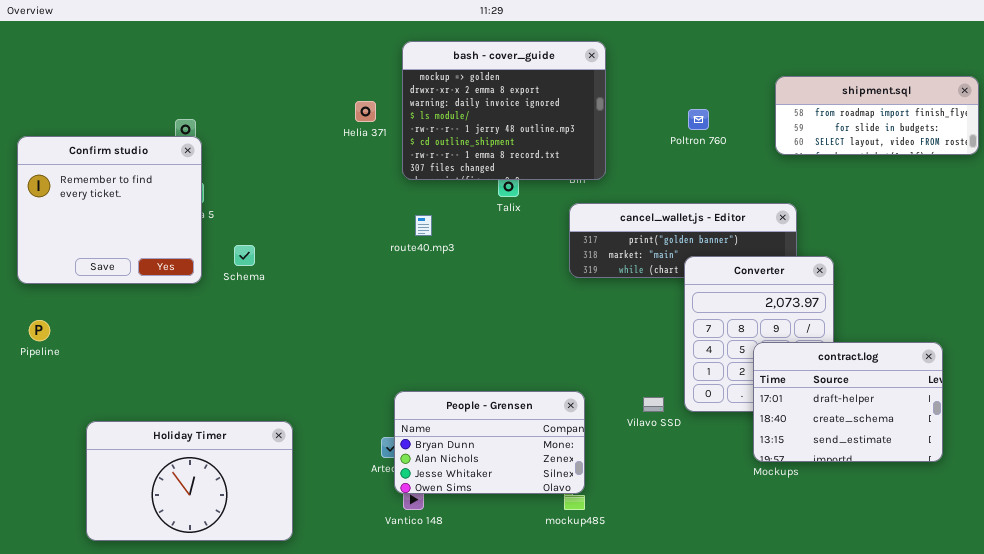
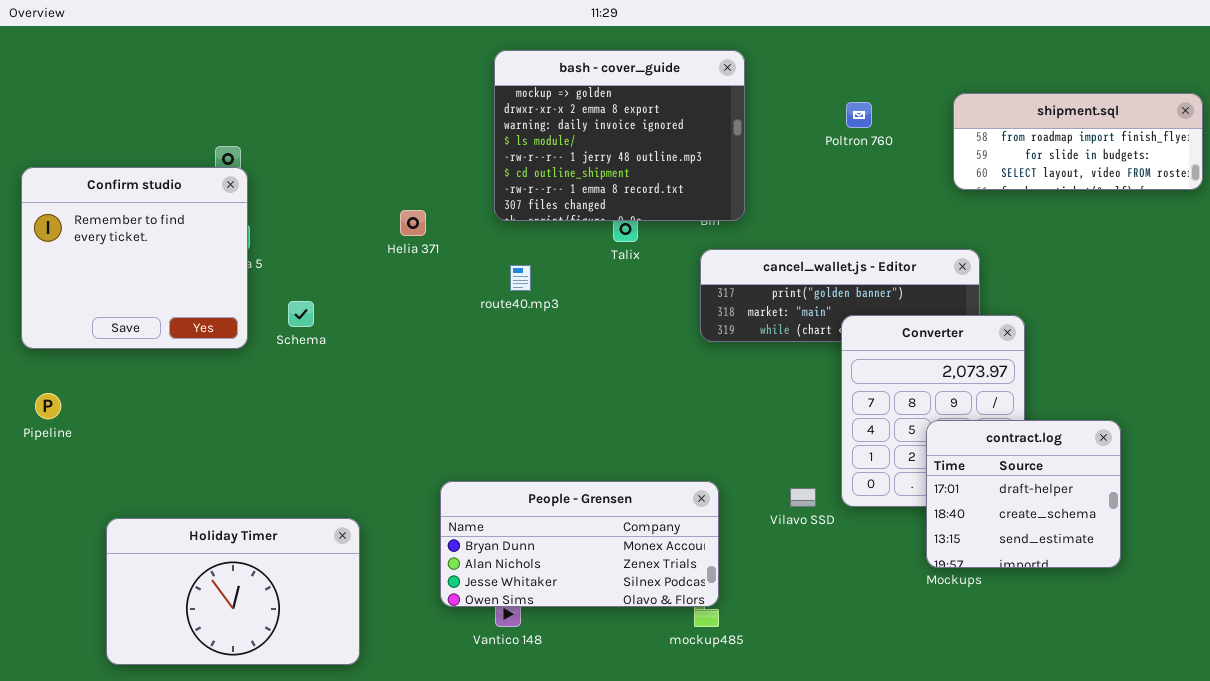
Helia 371: [355,101,376,122] -> [400,210,426,236], moved
Poltron 760: [688,109,709,130] -> [846,102,872,128], moved
contract.log: [753,342,943,462] -> [926,420,1121,568], resized
People - Grensen: [394,391,585,494] -> [440,481,719,607], resized

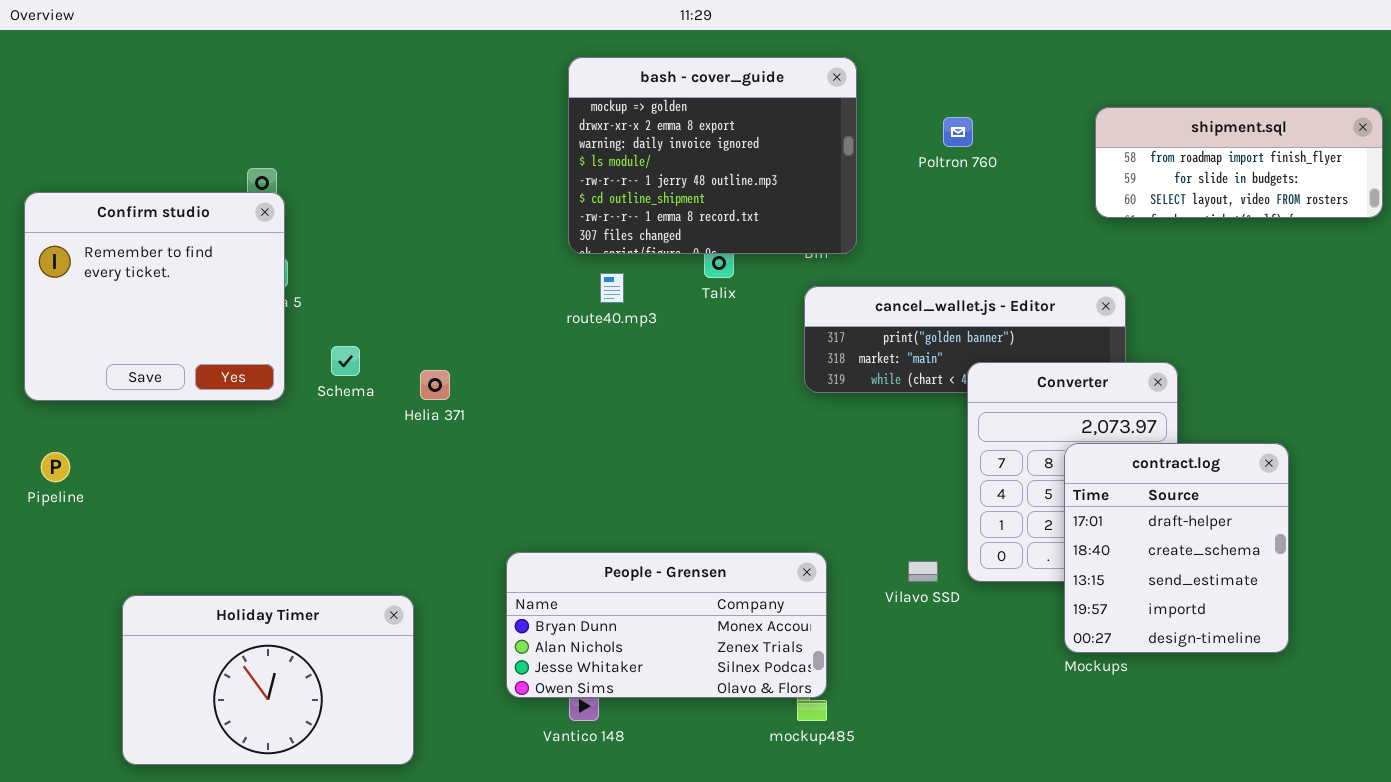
Poltron 760: [846,102,872,128] -> [943,117,973,147], moved
Helia 371: [400,210,426,236] -> [420,370,450,400], moved
route40.mp3: [510,265,531,291] -> [600,273,624,303], moved
contract.log: [926,420,1121,568] -> [1064,443,1289,653], resized

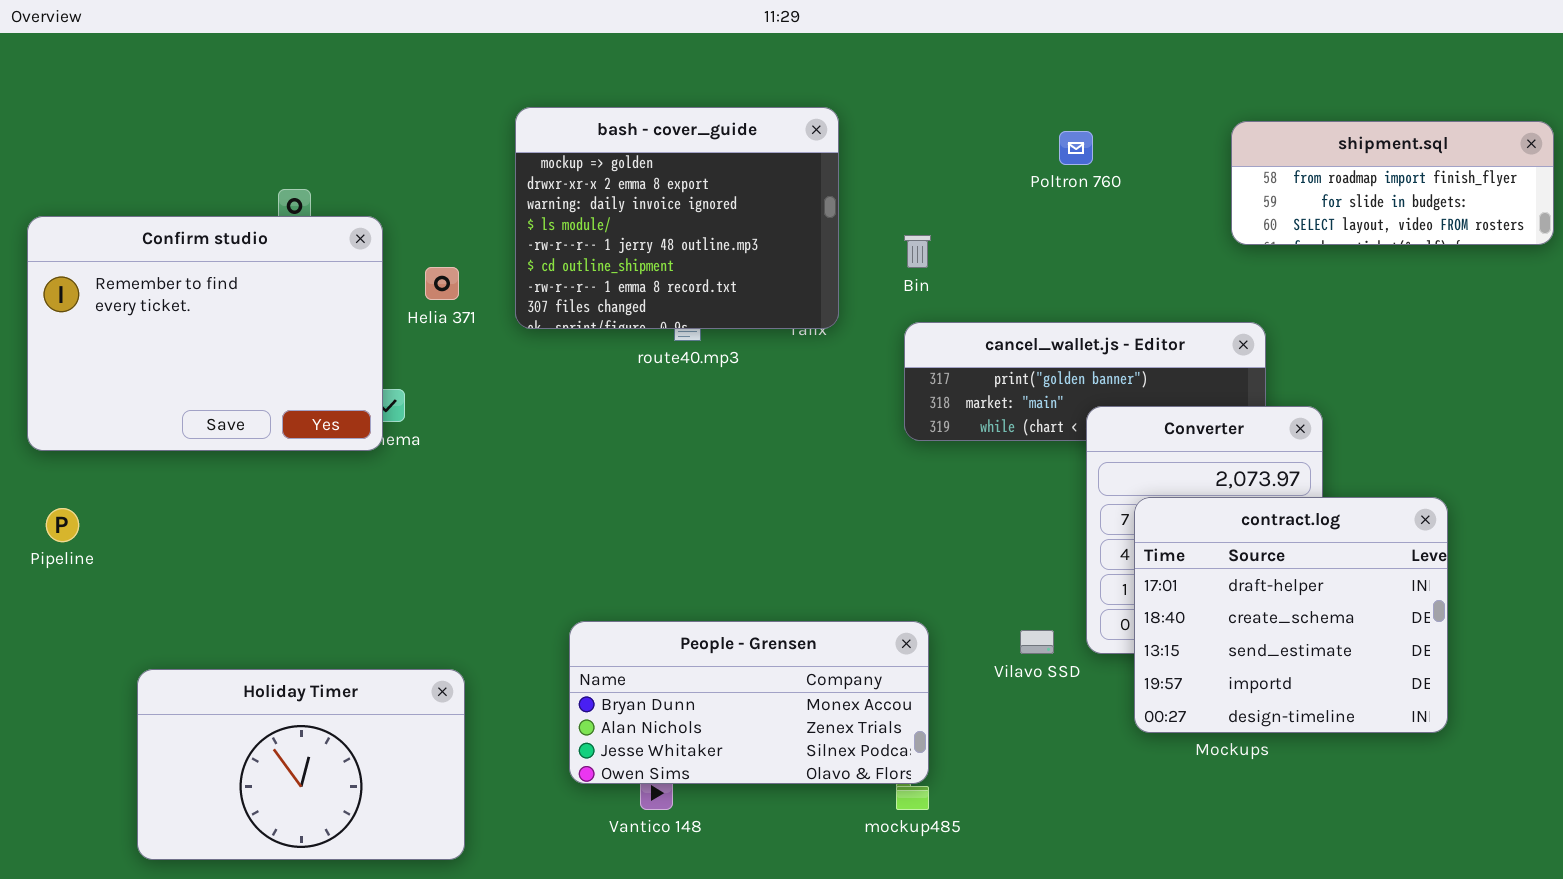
bash - cover_guide: [568,57,857,254] -> [515,107,839,329], moved
Confirm studio: [24,192,285,401] -> [27,216,383,451], resized
Helia 371: [420,370,450,400] -> [425,267,459,300], moved
contract.log: [1064,443,1289,653] -> [1134,497,1448,733], resized

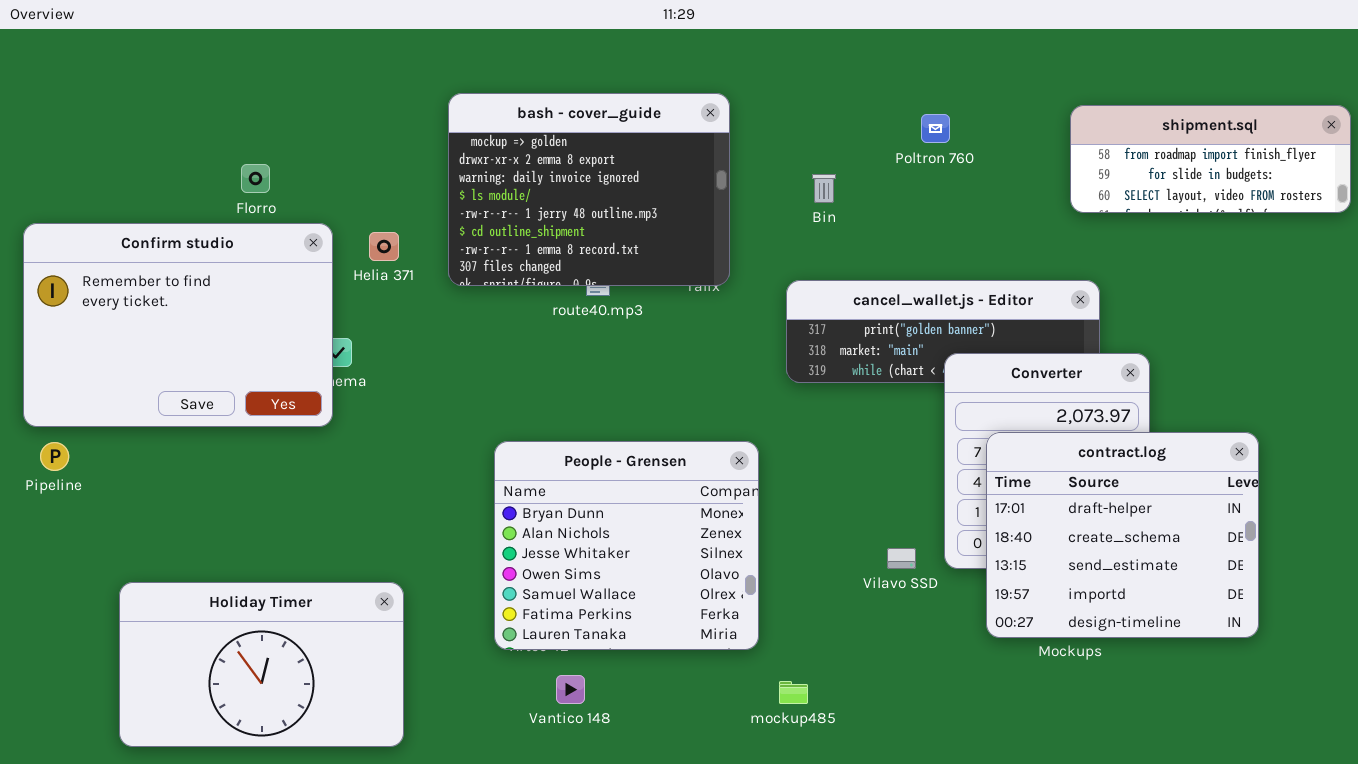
Confirm studio: [27,216,383,451] -> [23,223,333,427], moved
Bin: [904,235,931,268] -> [812,174,836,203], moved
People - Grensen: [569,621,929,784] -> [494,441,759,650], moved, resized

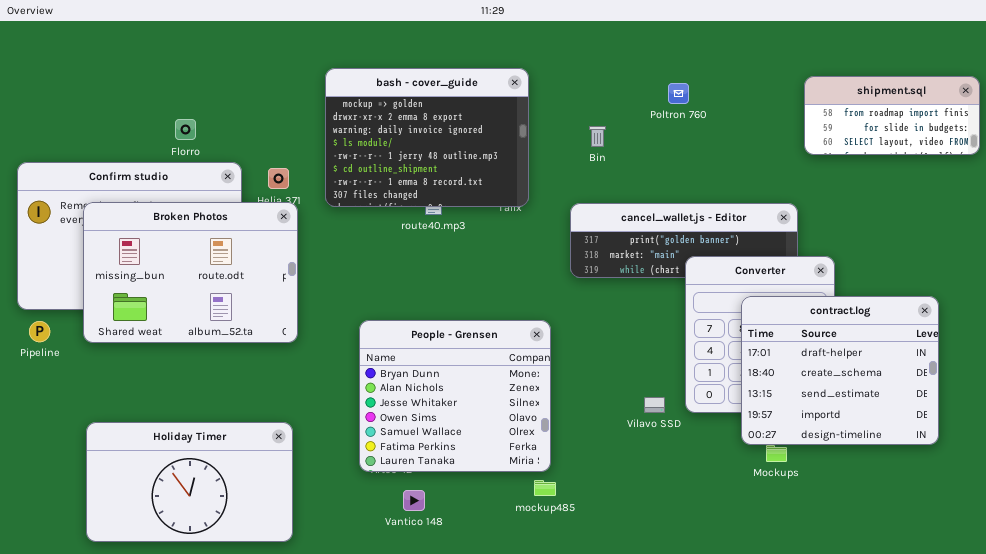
shipment.sql: [1070,105,1351,213] -> [804,76,980,155], resized
Broken Photos: none -> [83,202,298,343], opened
contract.log: [986,432,1259,638] -> [741,296,939,445], moved
mockup485: [779,681,808,704] -> [534,480,556,496], moved

